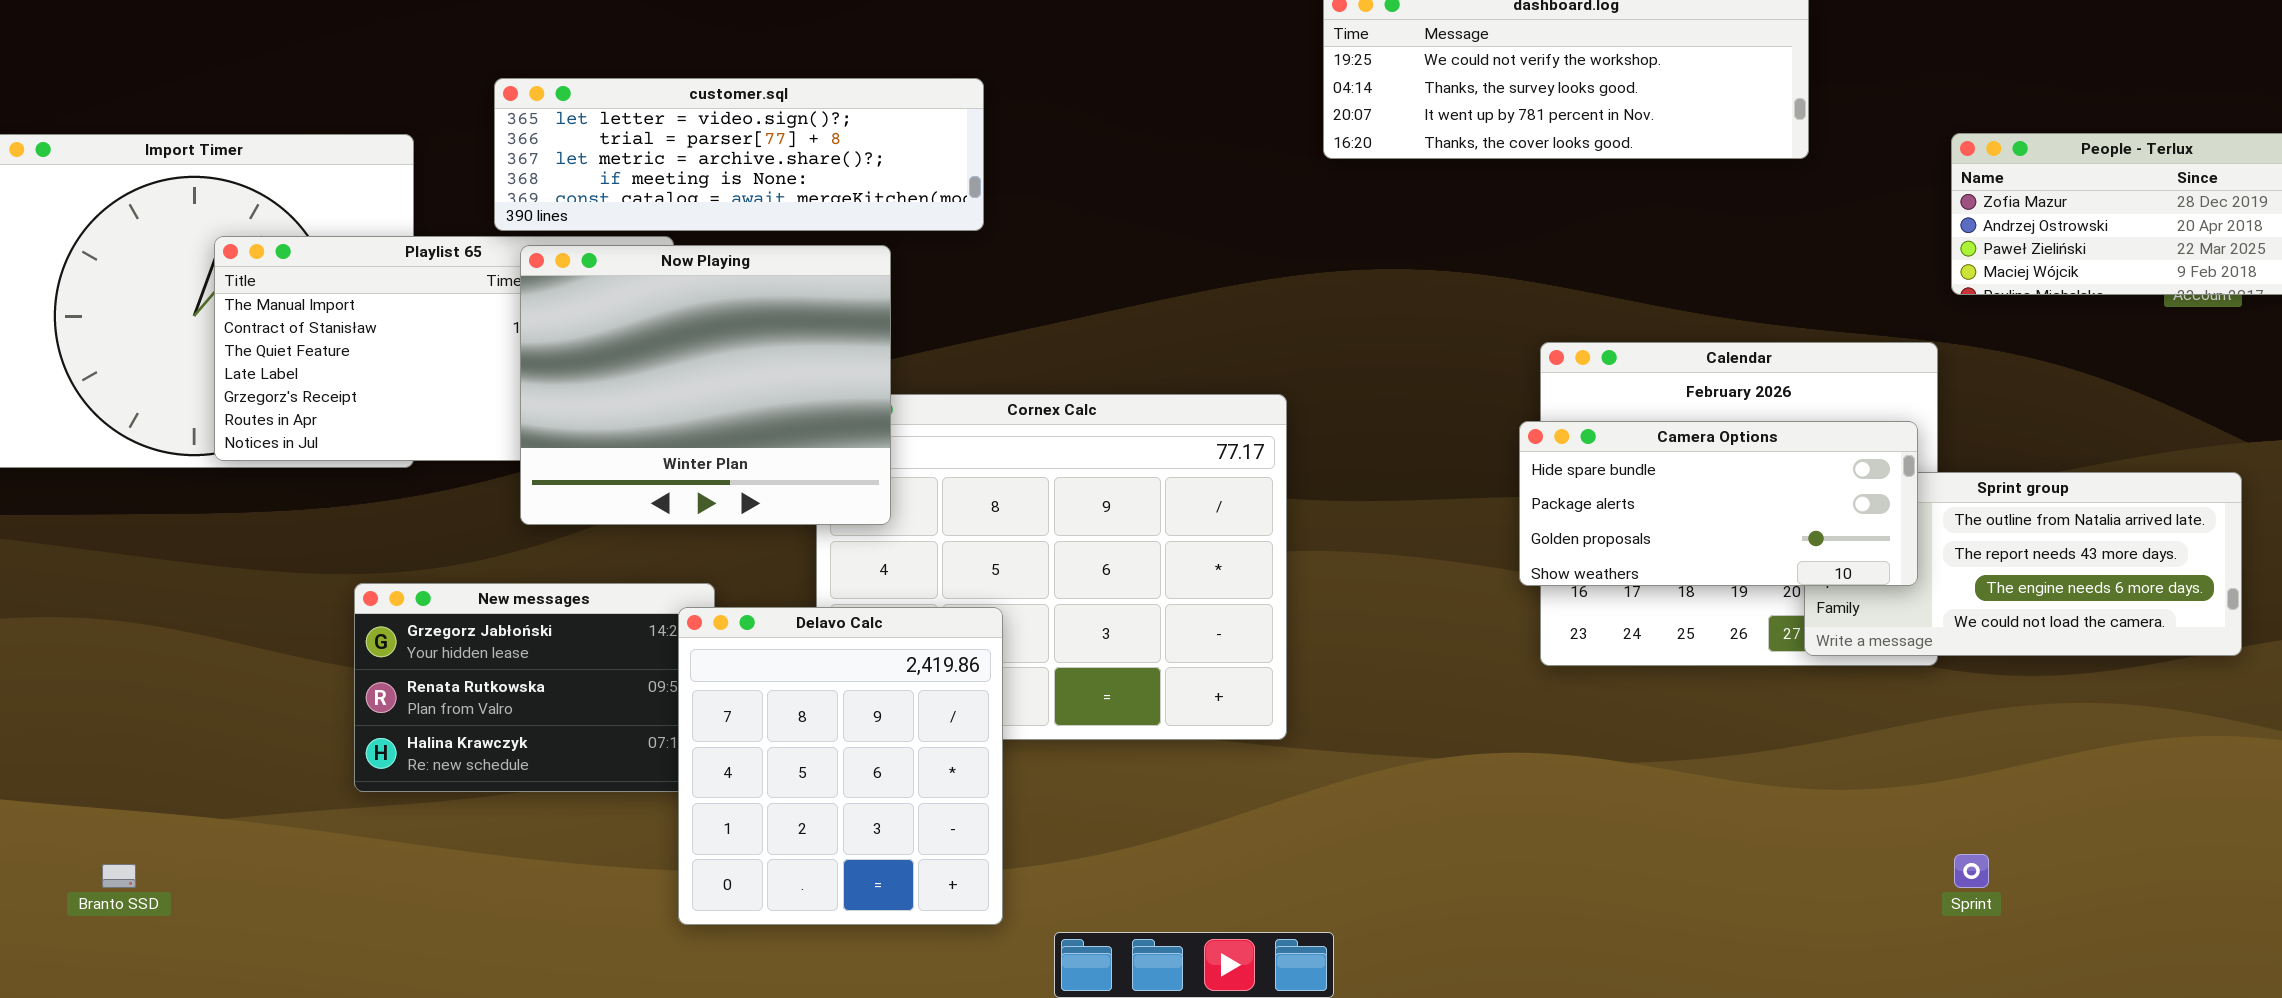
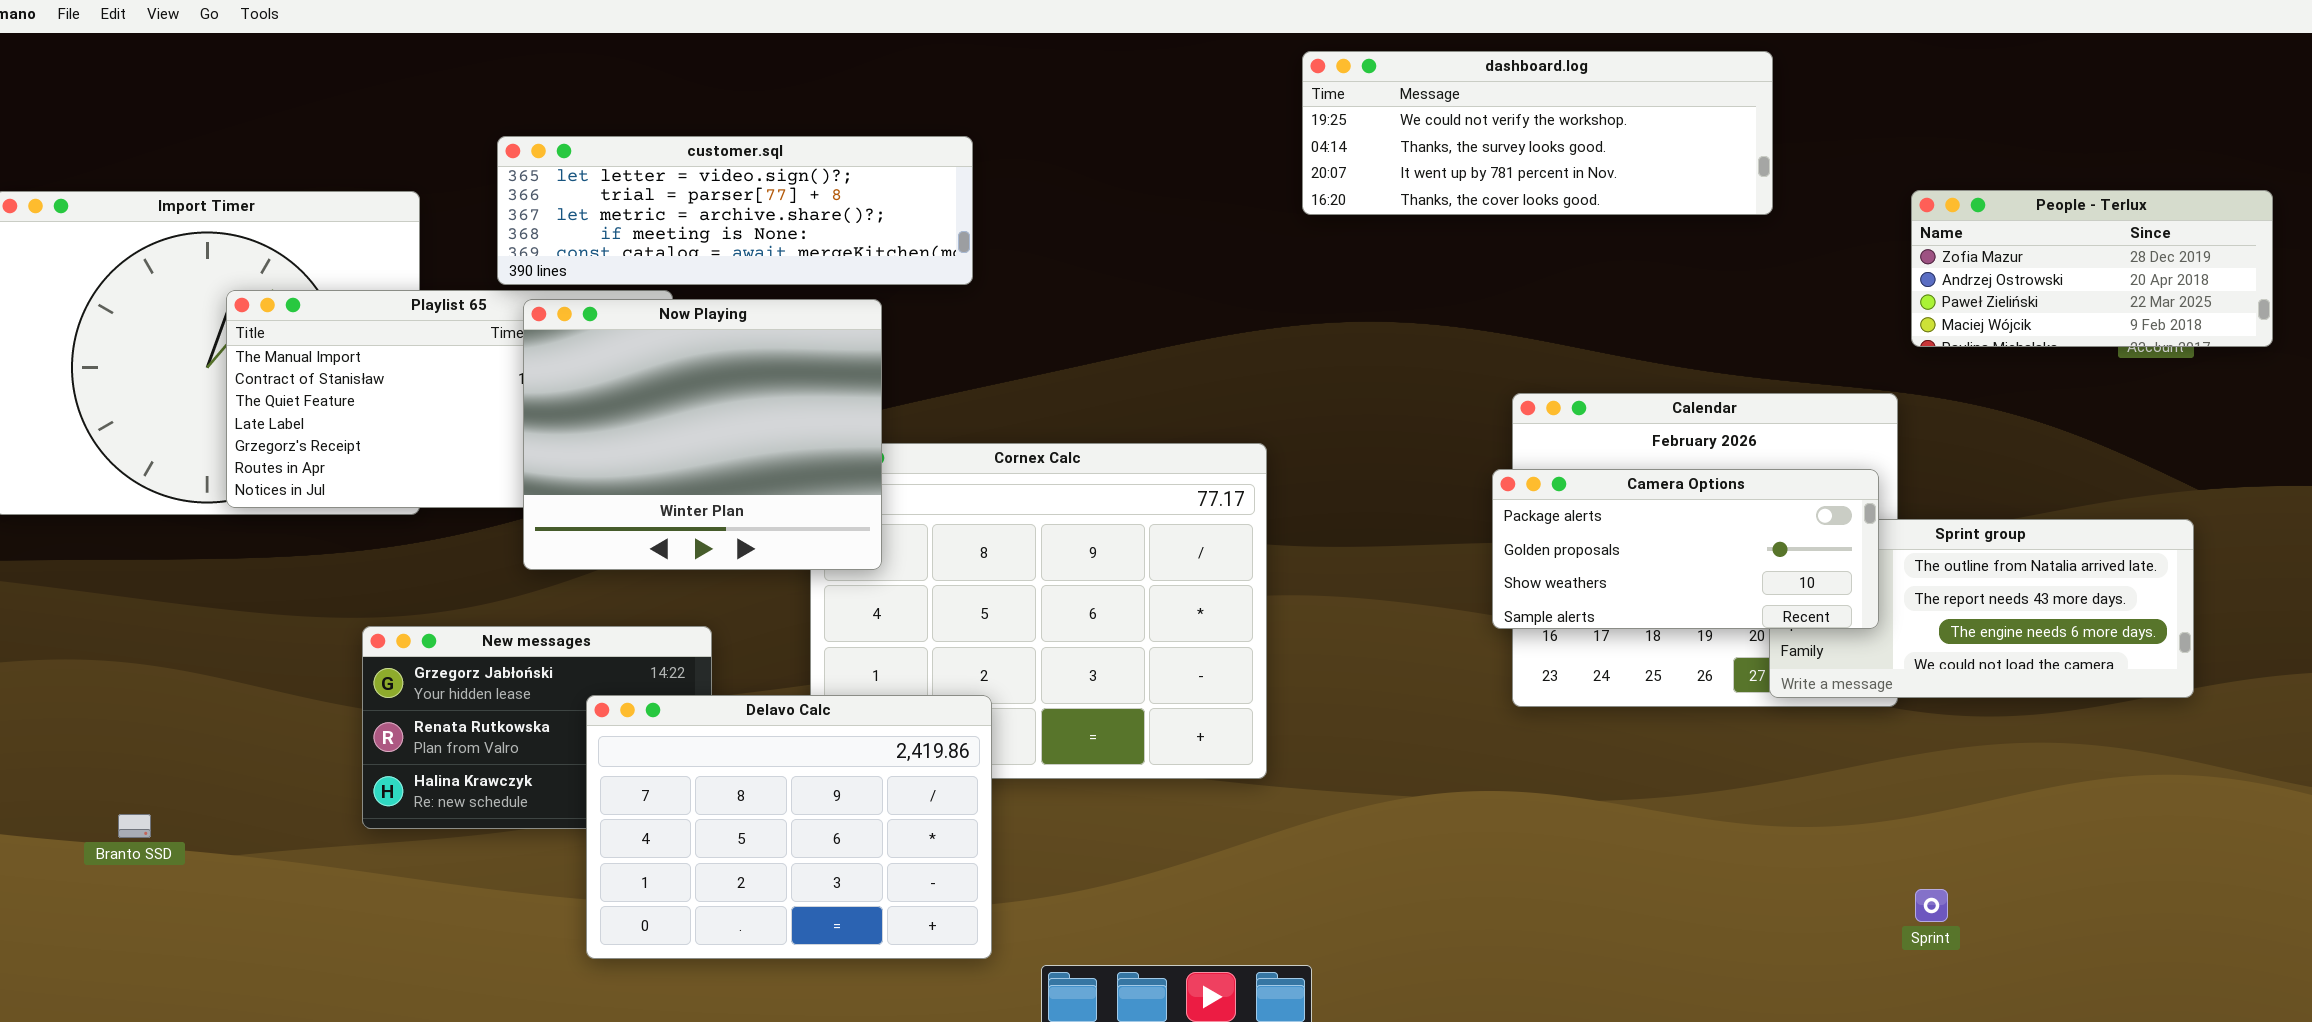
Camera Options: [1519,421,1918,586] -> [1492,469,1879,629], scrolled down 1 row
Delavo Calc: [678,607,1003,925] -> [586,695,992,959], resized
Branto SSD: [102,864,136,888] -> [118,814,151,838], moved

